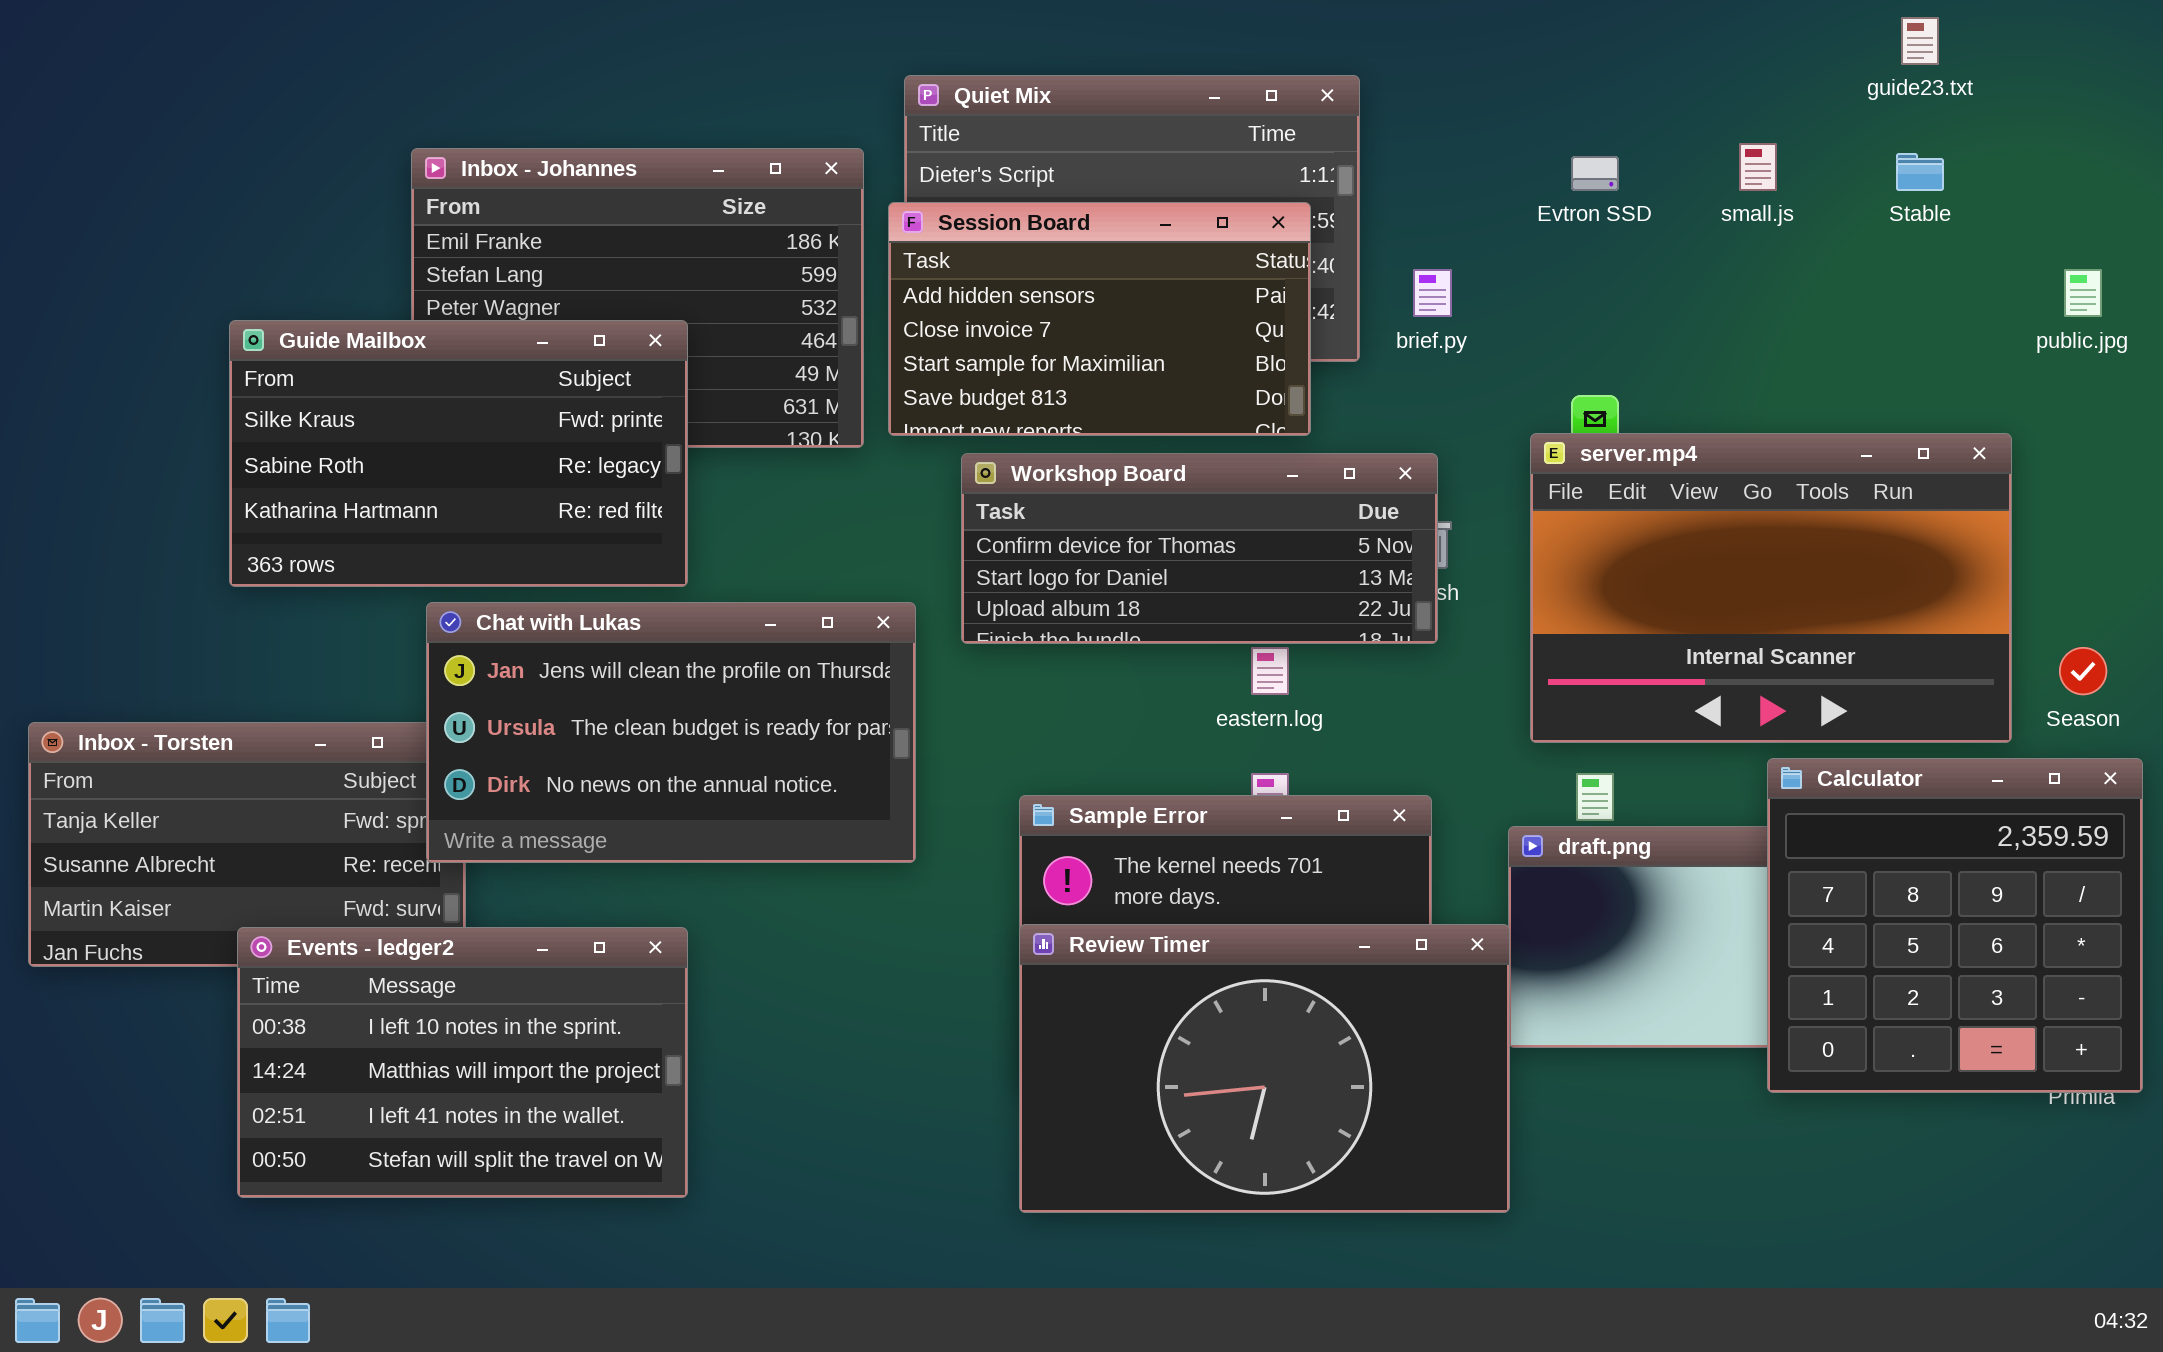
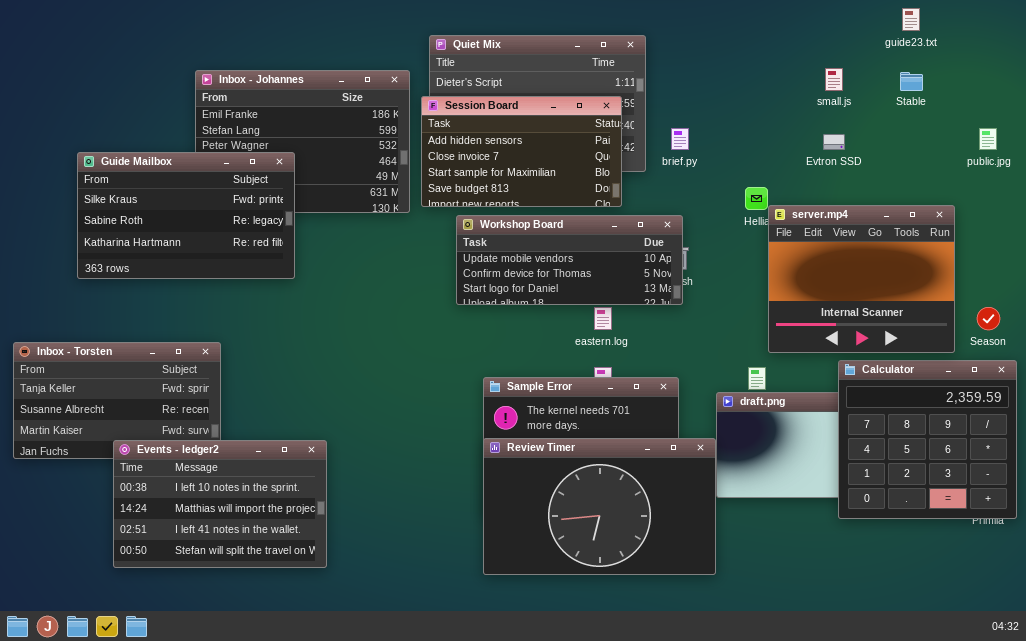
Evtron SSD: [1571,156,1619,191] -> [823,134,845,150], moved
Guide Mailbox: [229,320,688,587] -> [77,152,295,279], moved
server.mp4: [1530,433,2012,743] -> [768,205,955,353], resized
Workshop Board: [961,453,1438,644] -> [456,215,683,305], scrolled up 1 row
Chat with Lukas: [426,602,916,863] -> none, closed

